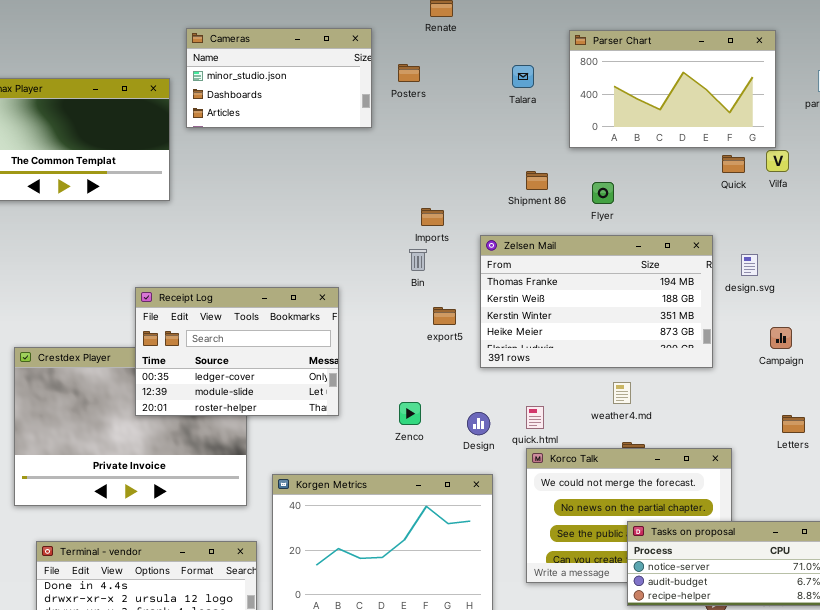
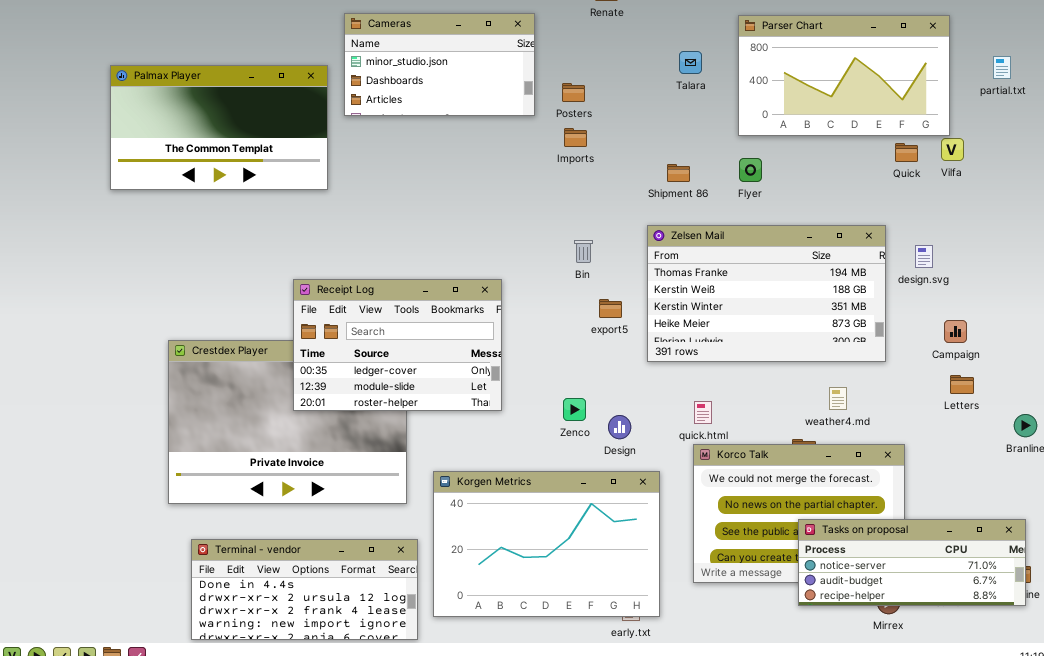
Posters: [398,64,420,82] -> [562,83,585,102], moved
Shipment 86: [526,171,548,190] -> [667,164,690,182], moved
Flyer: [592,182,614,204] -> [739,158,762,182], moved
Imports: [421,208,444,226] -> [564,128,587,147], moved
weather4.md: [613,382,631,404] -> [829,387,847,410], moved
Design: [467,412,490,435] -> [608,415,631,439], moved
Letters: [782,415,805,433] -> [950,375,974,394], moved

